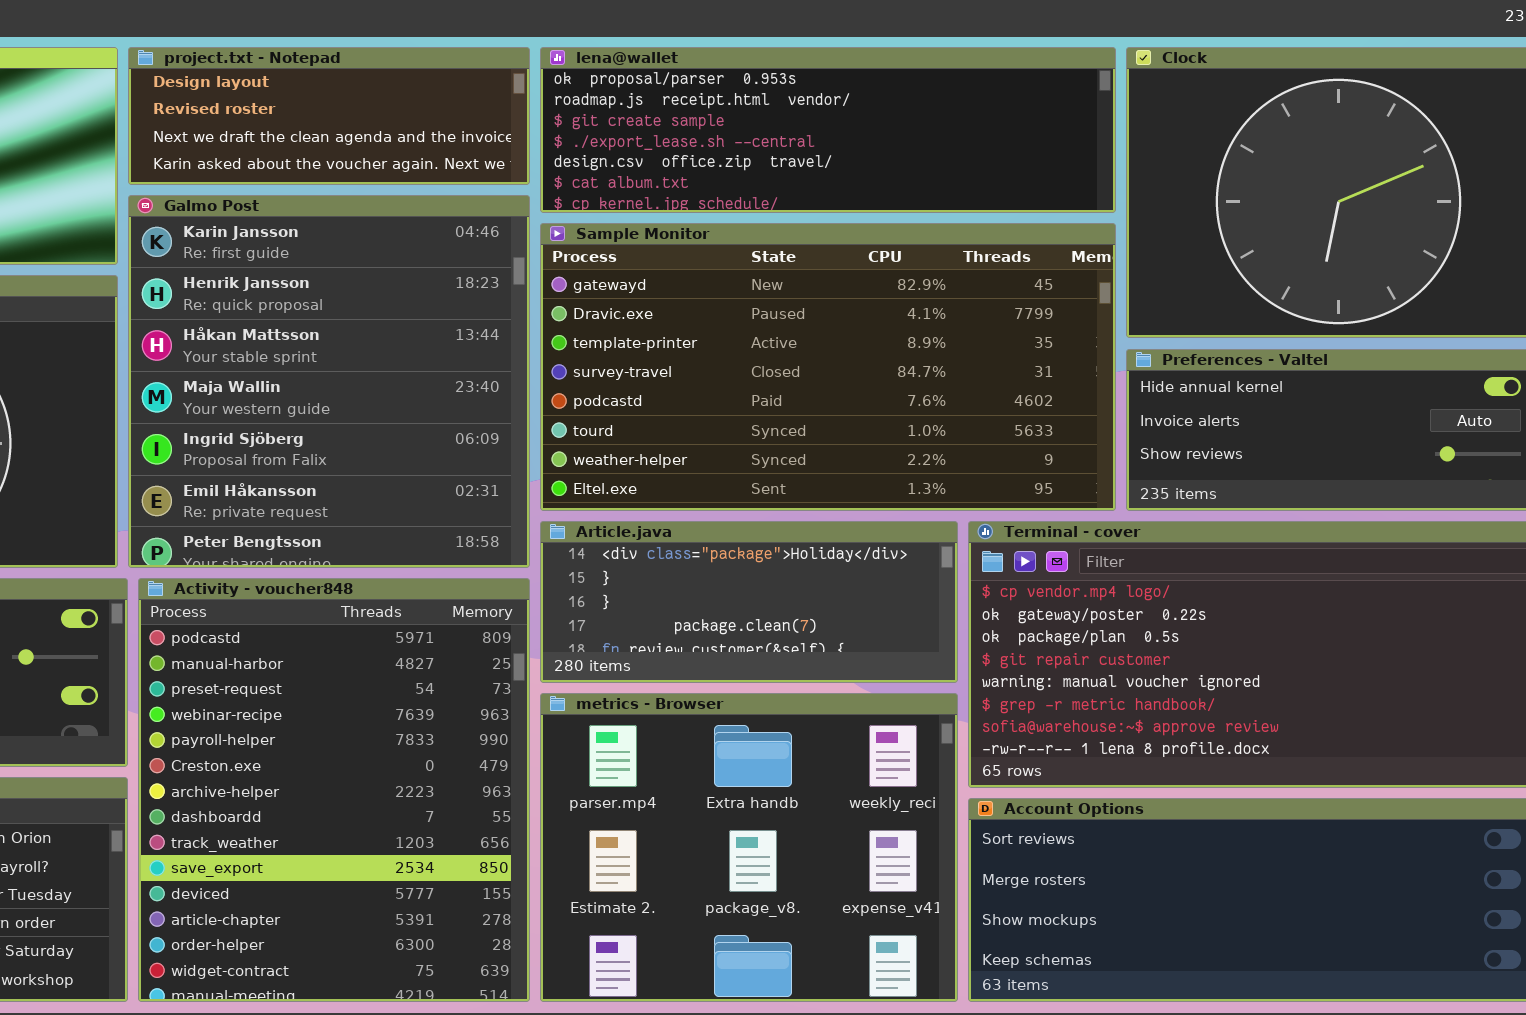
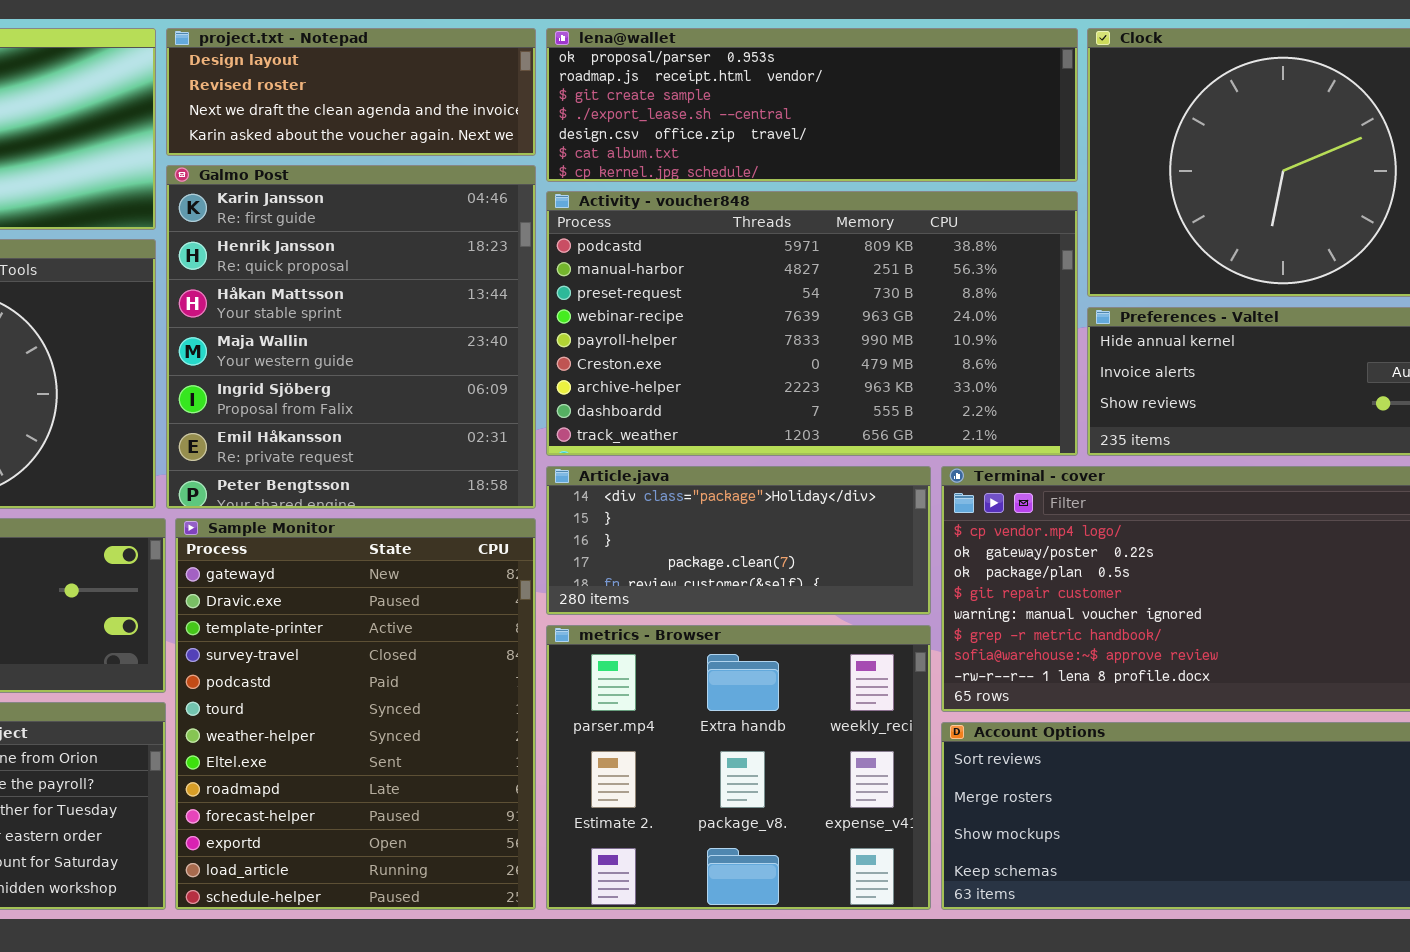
Sample Monitor: [540,223,1116,511] -> [175,518,536,910], moved, resized
Activity - voucher848: [138,578,530,1002] -> [546,191,1078,456], moved, resized

